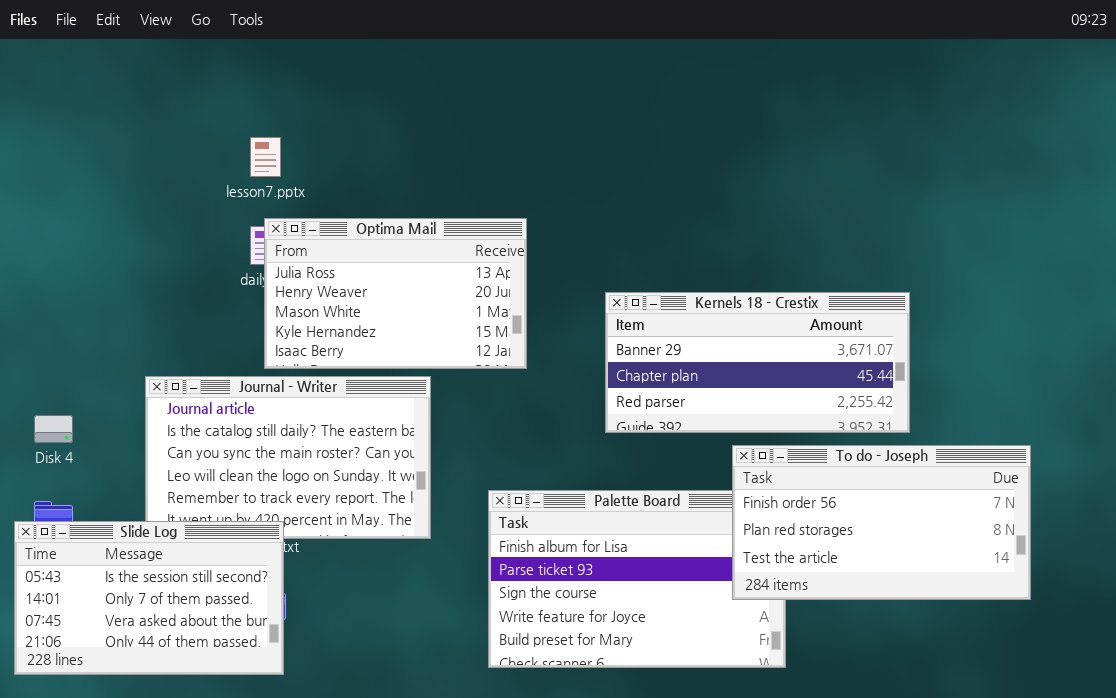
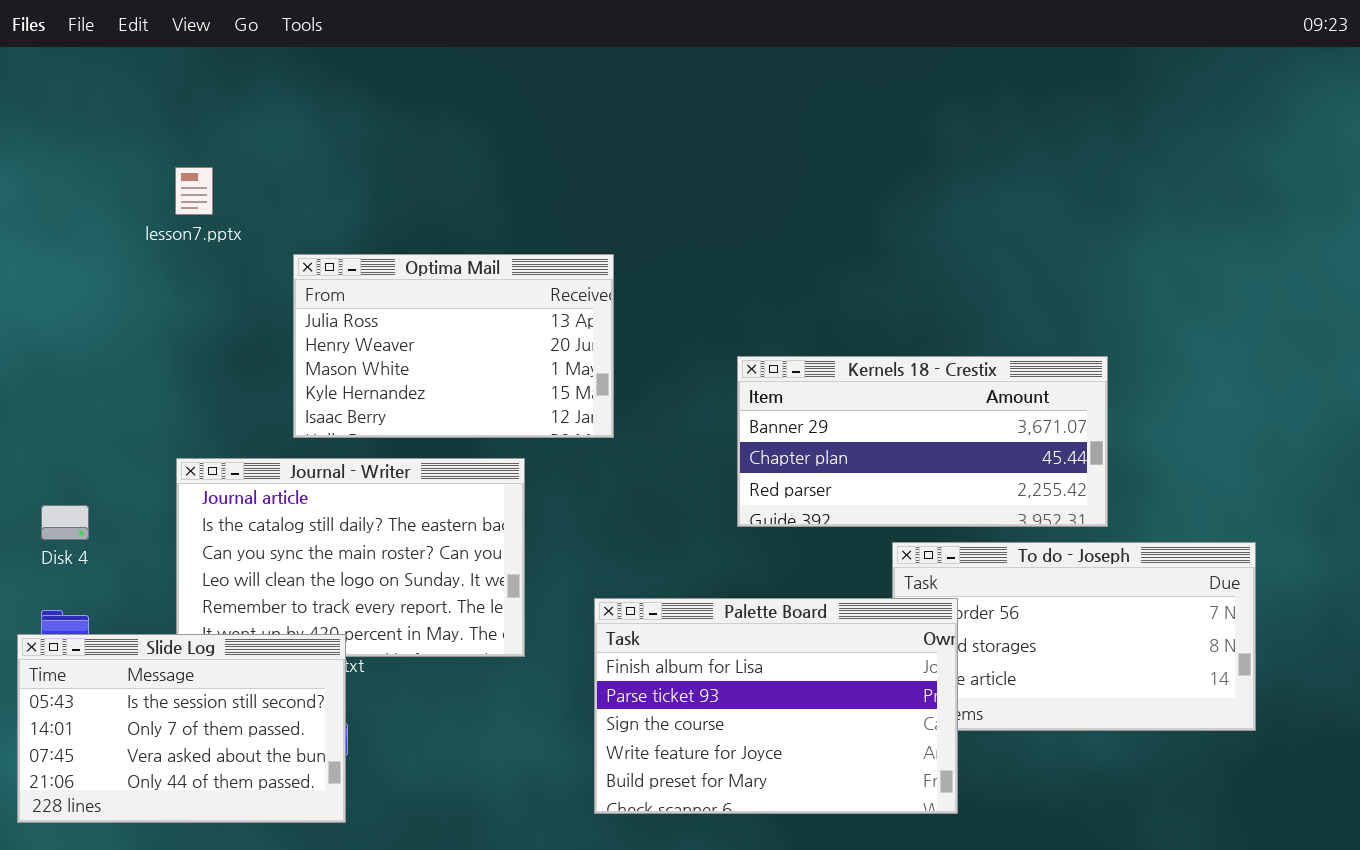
lesson7.pptx: [250,137,281,177] -> [175,167,213,215], moved
Optima Mail: [264,218,527,369] -> [293,254,614,438], moved
Palette Board: [488,490,786,668] -> [594,598,958,814], raised

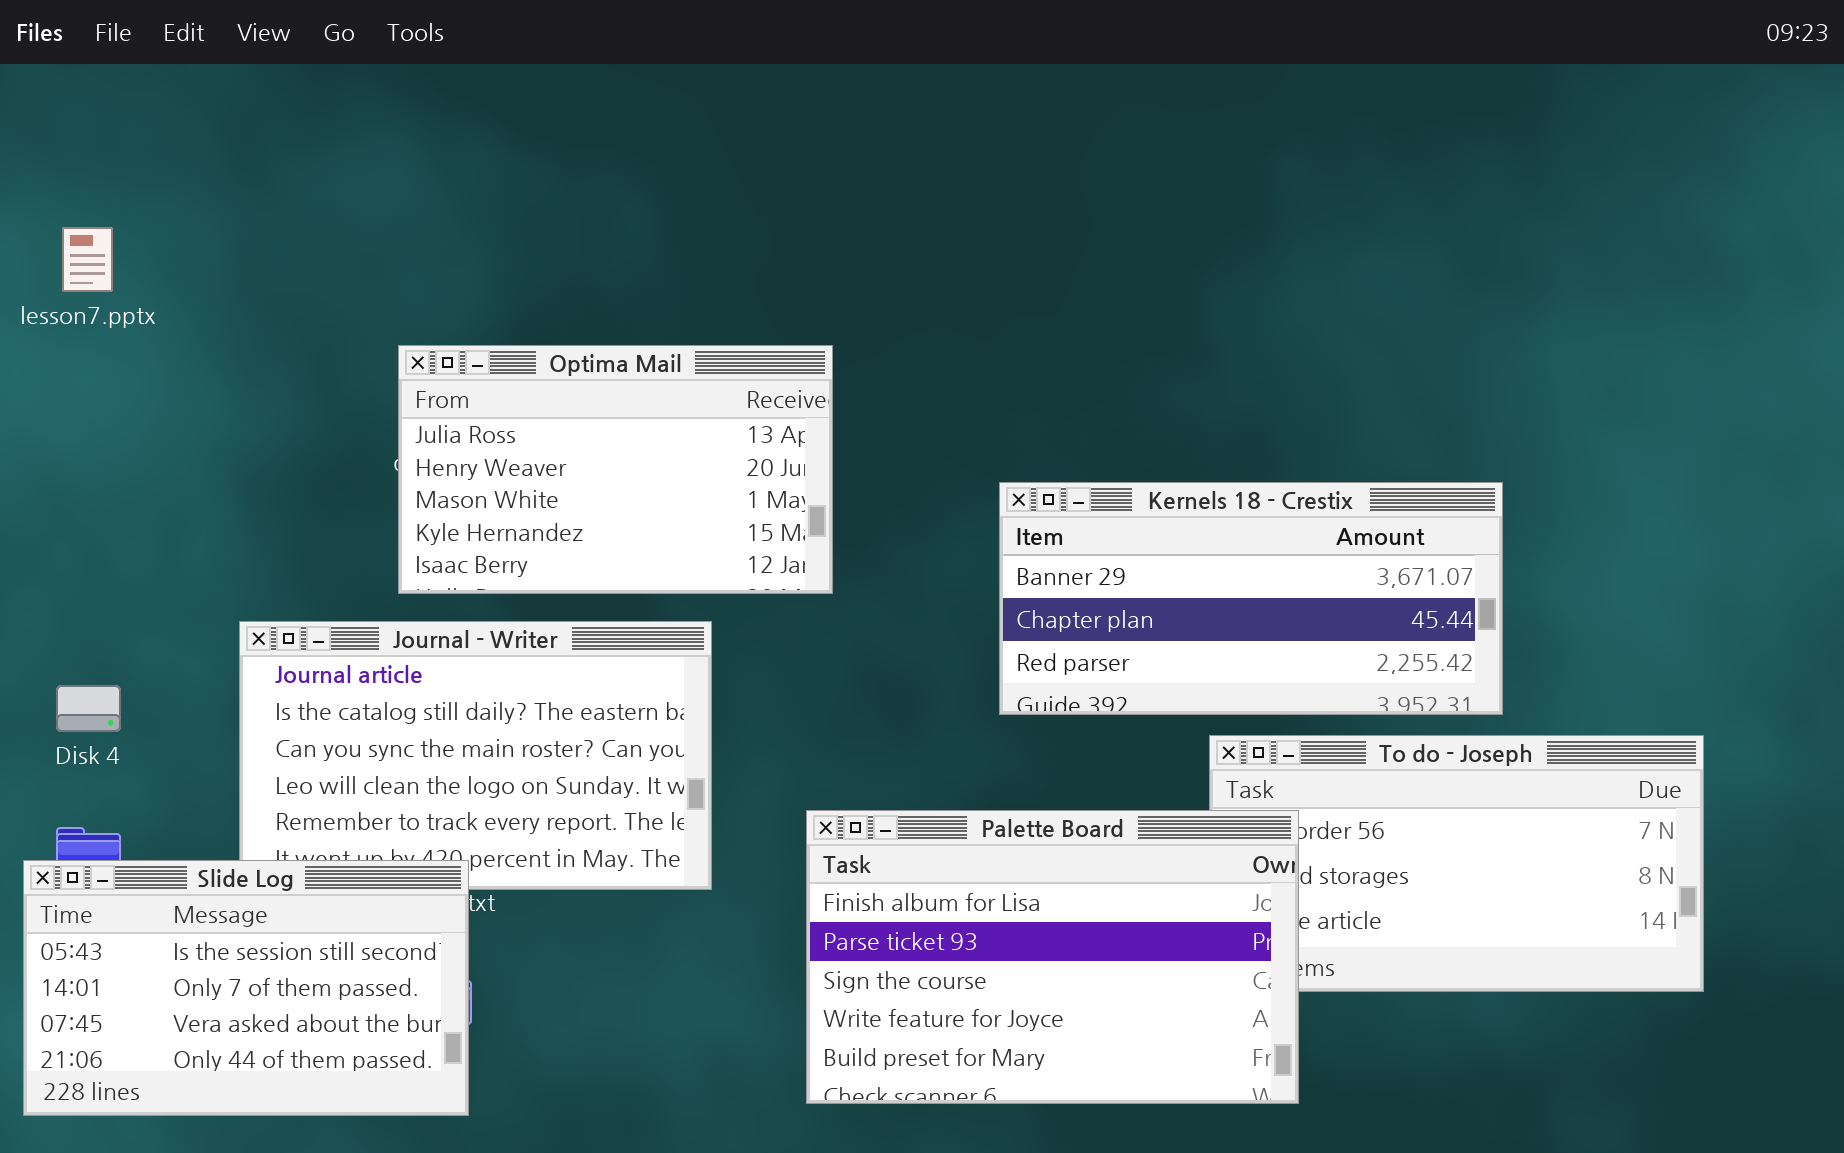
lesson7.pptx: [175,167,213,215] -> [62,227,113,292], moved

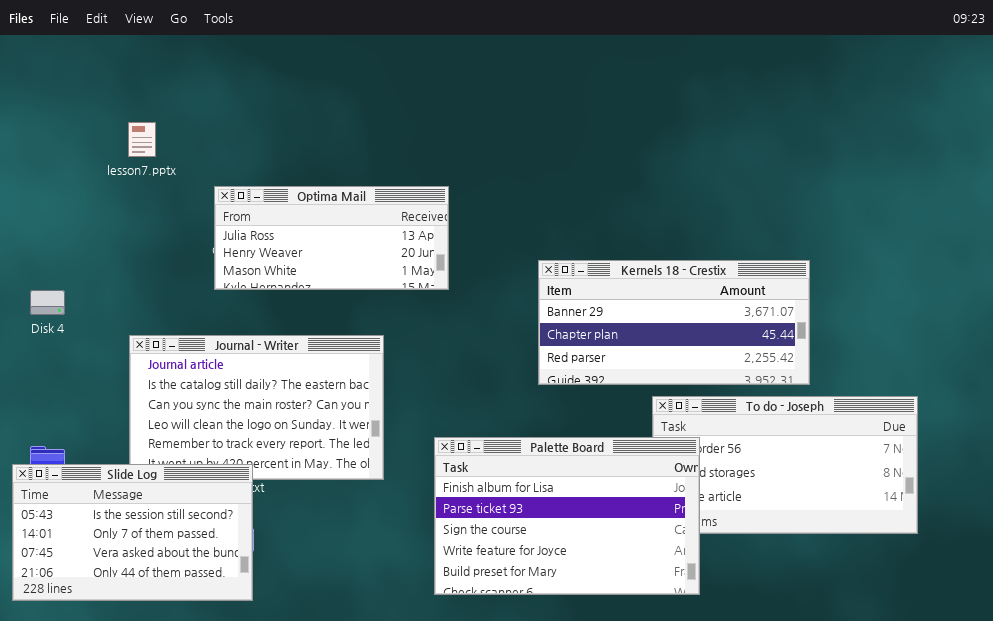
lesson7.pptx: [62,227,113,292] -> [128,122,156,157], moved
Optima Mail: [398,345,833,594] -> [214,186,449,290], resized
Disk 4: [56,685,121,732] -> [30,290,65,315], moved

